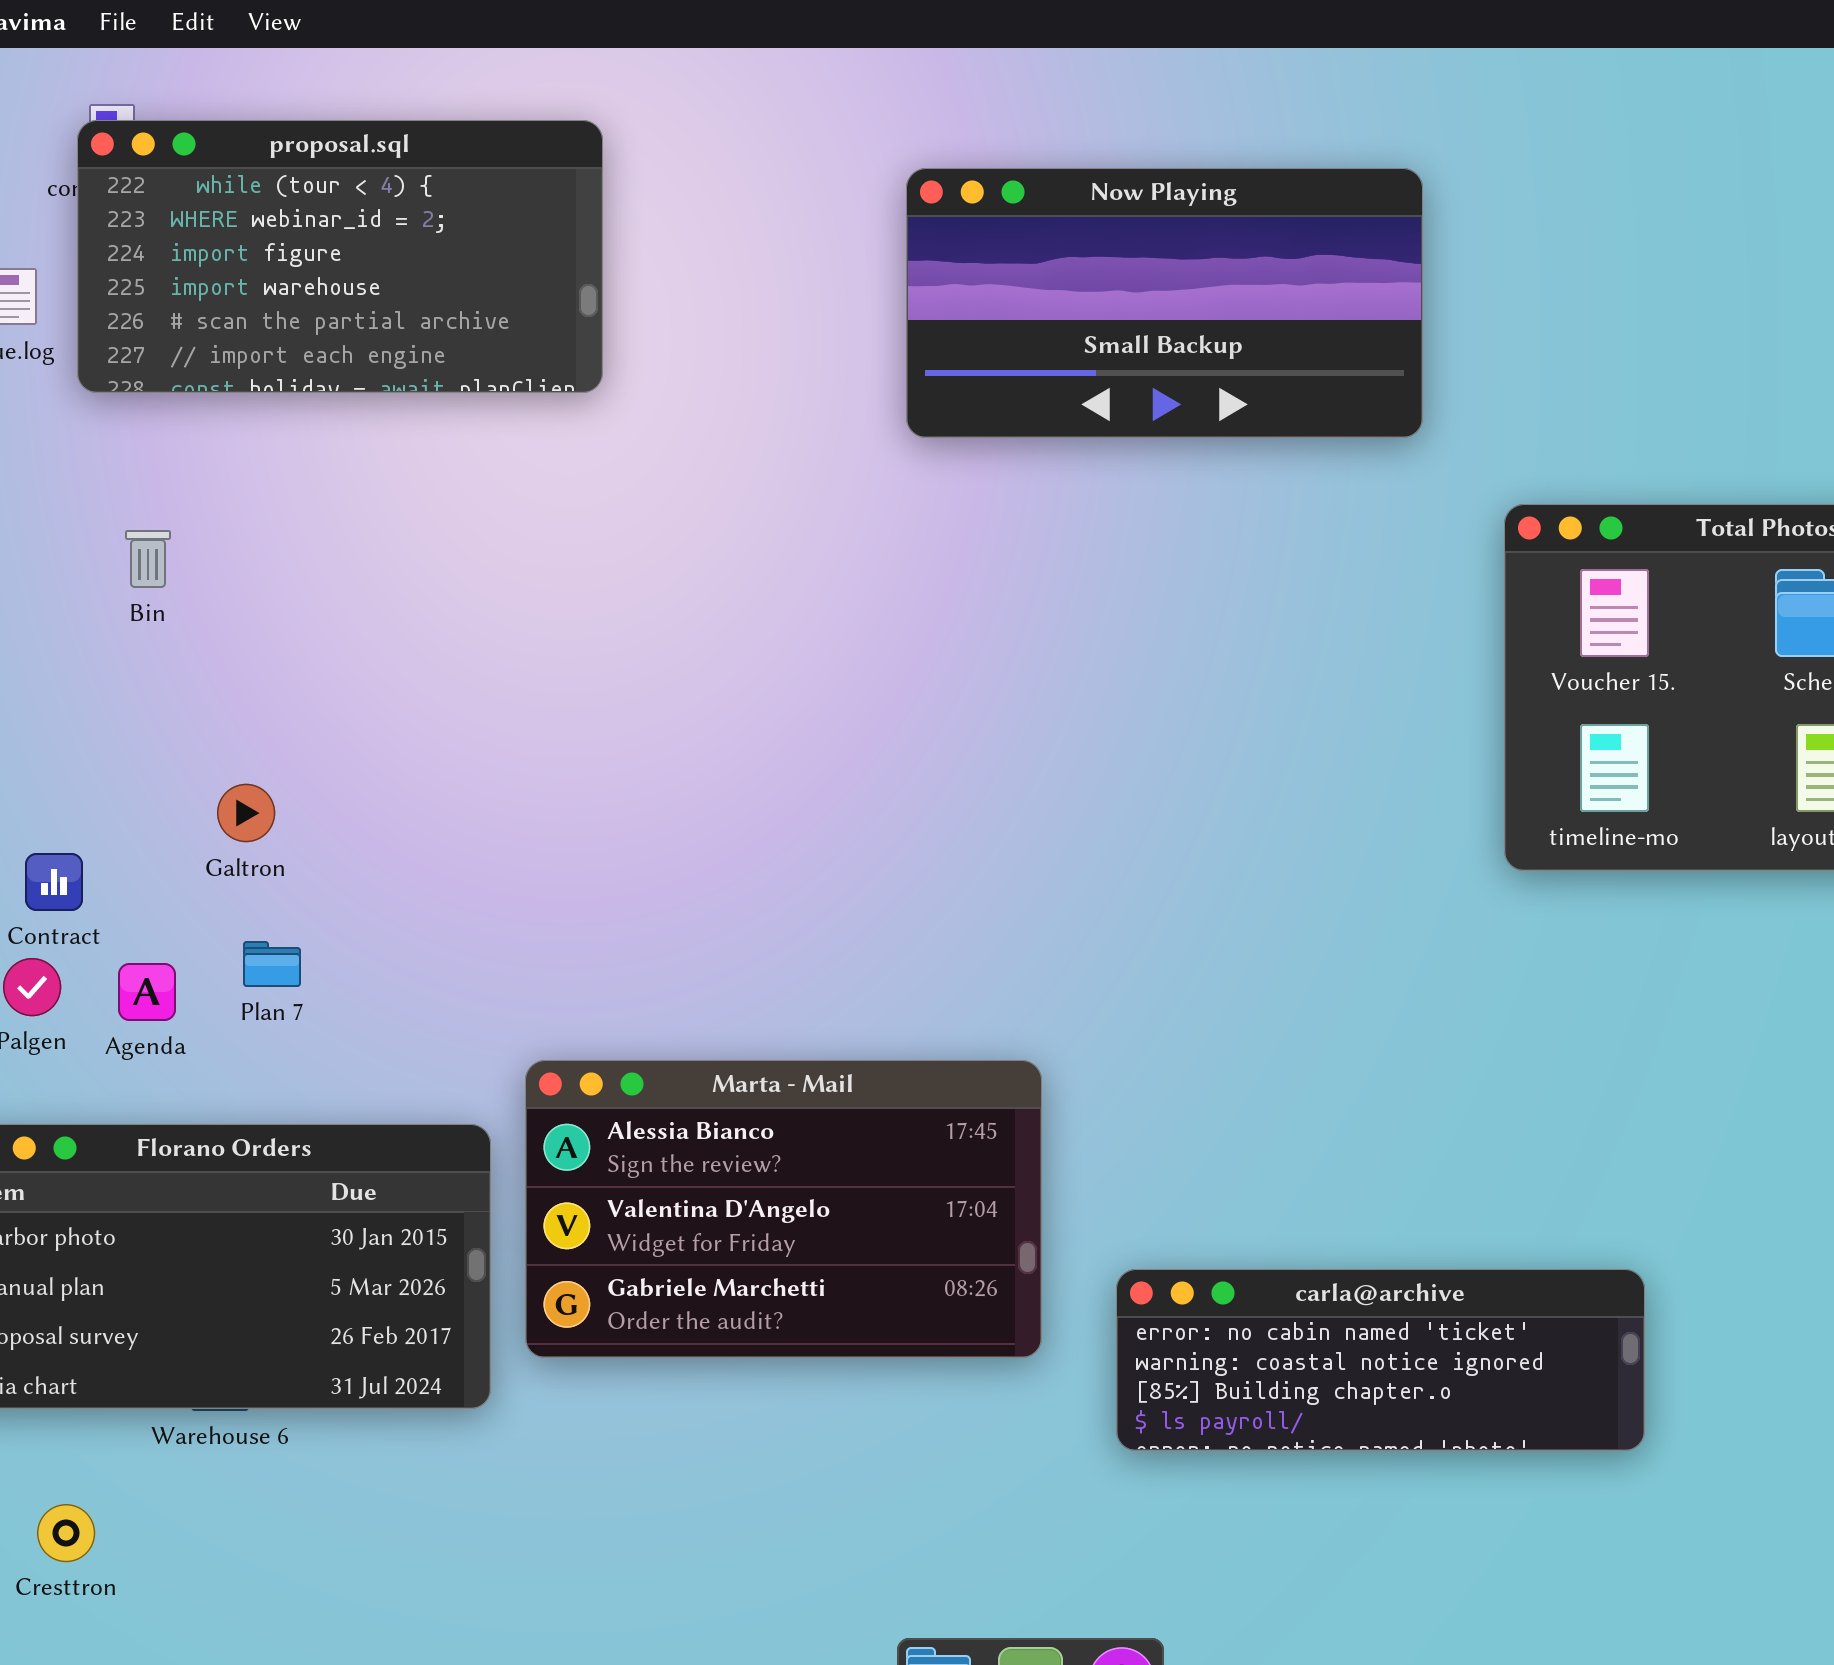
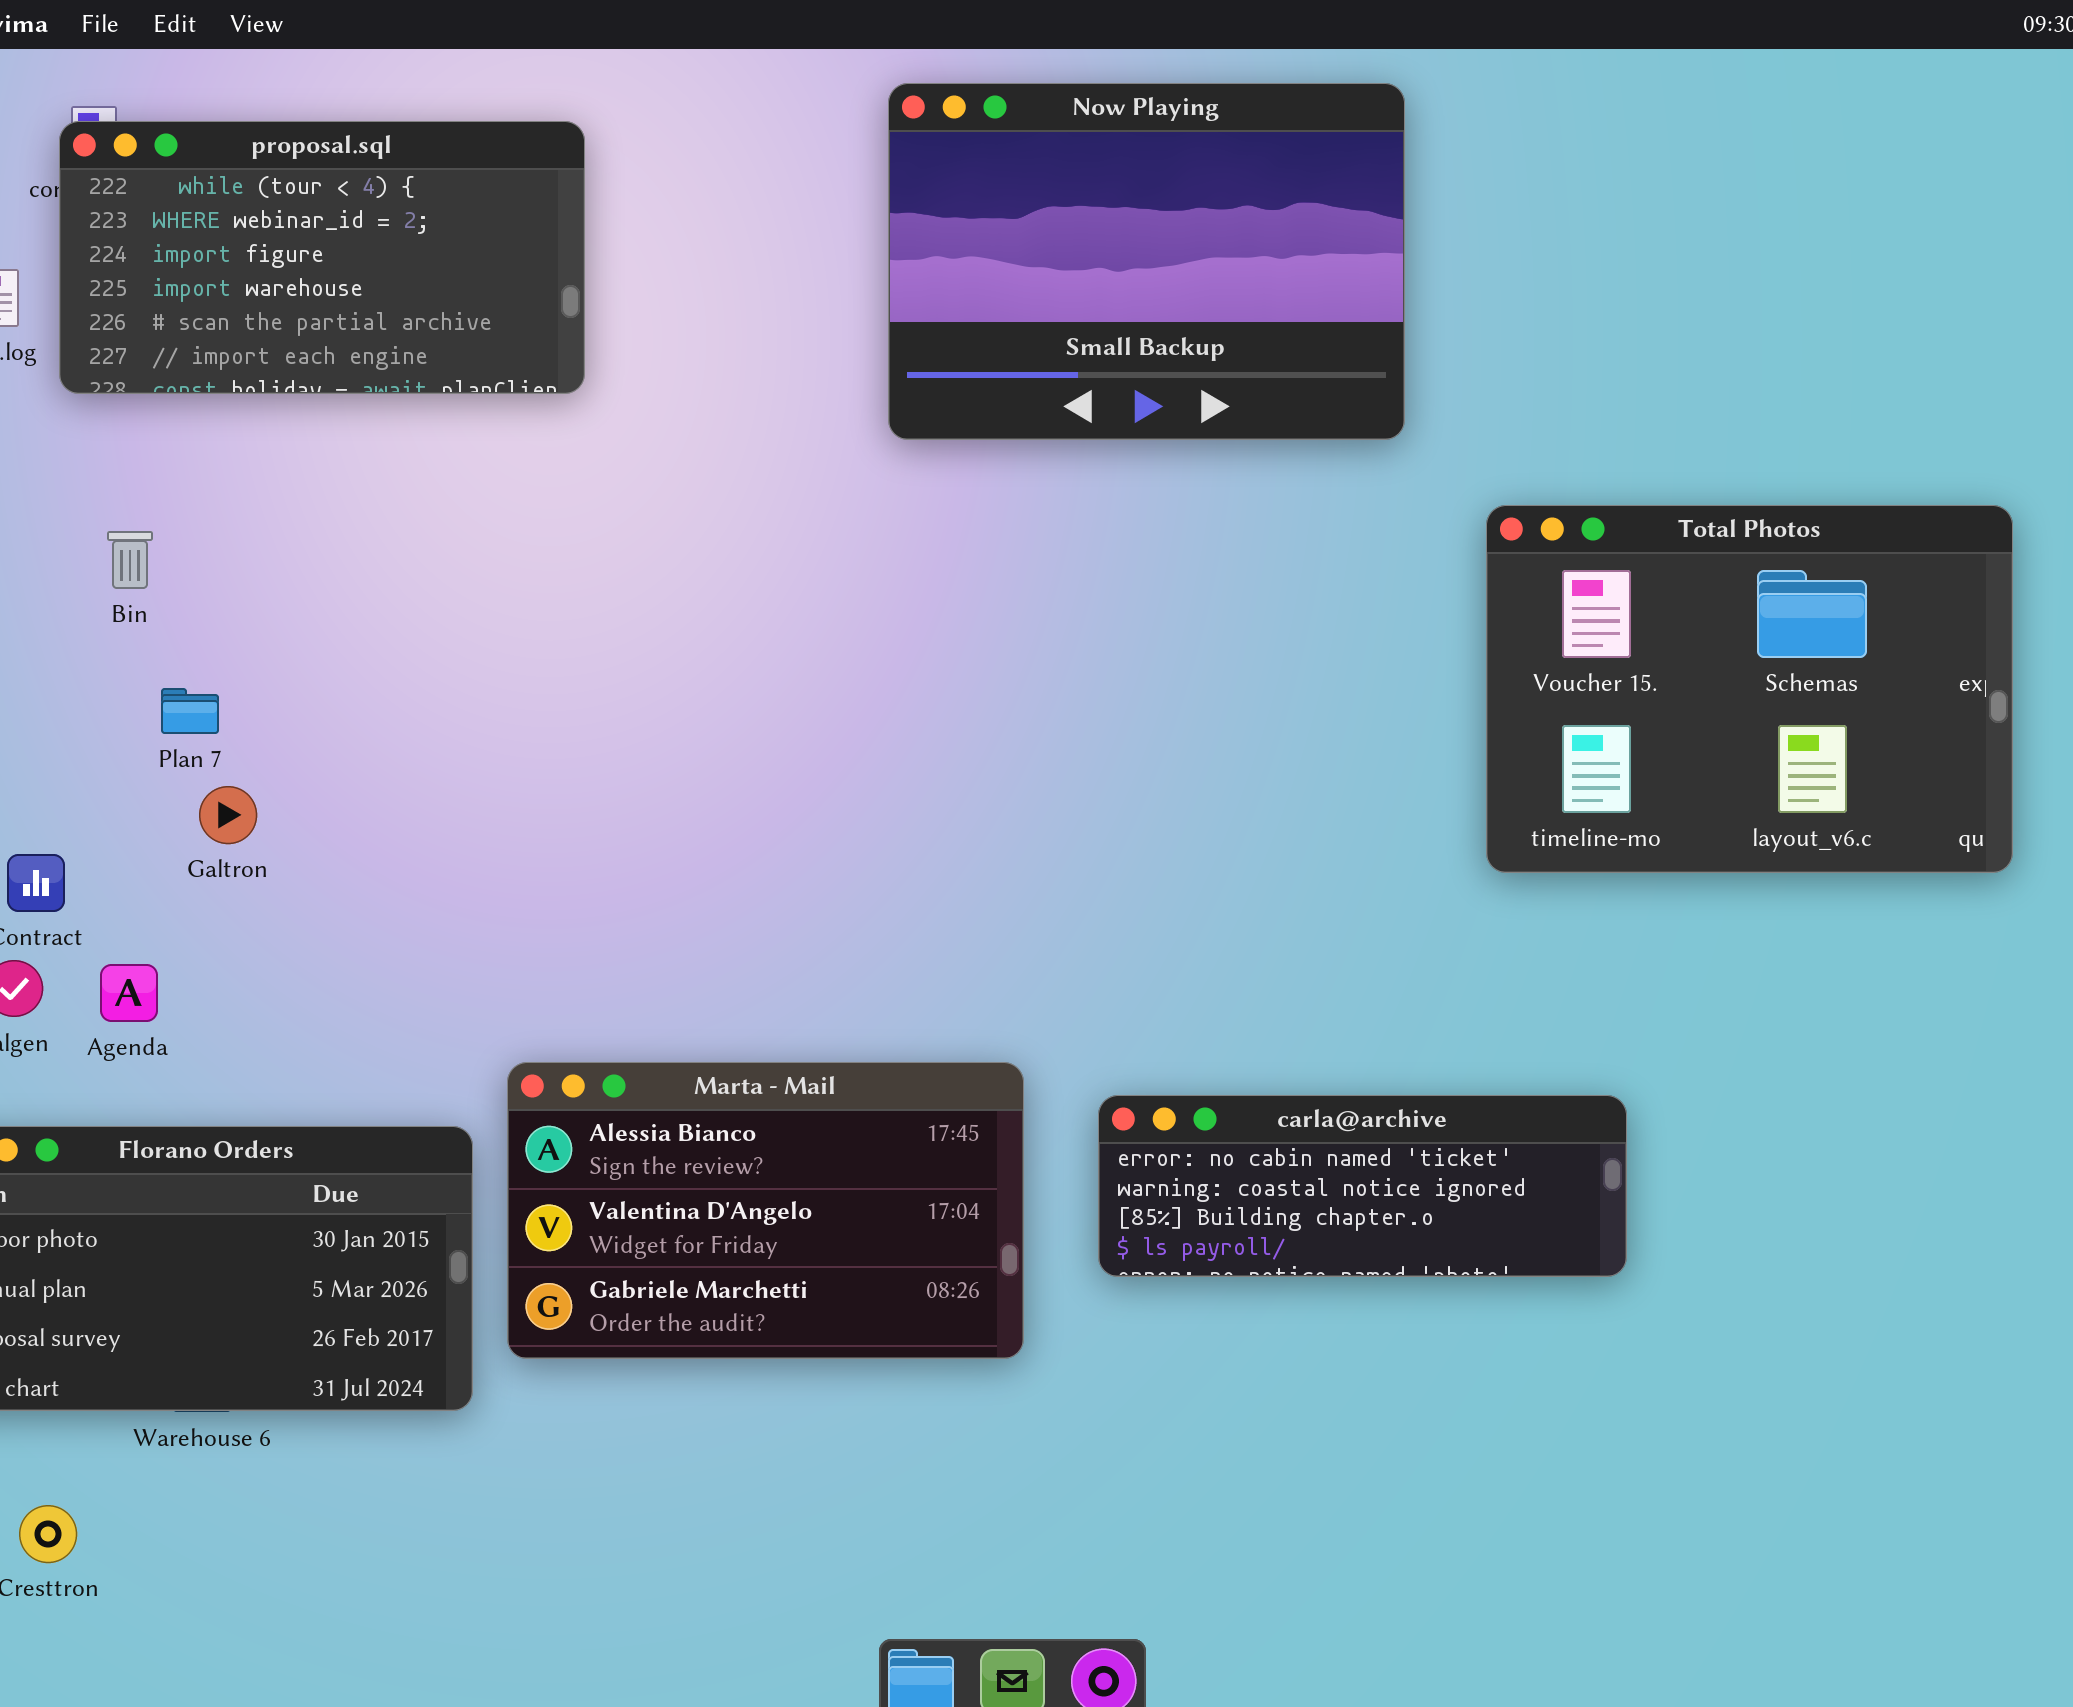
Now Playing: [906,168,1423,438] -> [888,83,1405,440], resized
Plan 7: [243,941,301,987] -> [161,688,219,734], moved
carla@archive: [1116,1269,1645,1451] -> [1098,1095,1627,1277], moved

